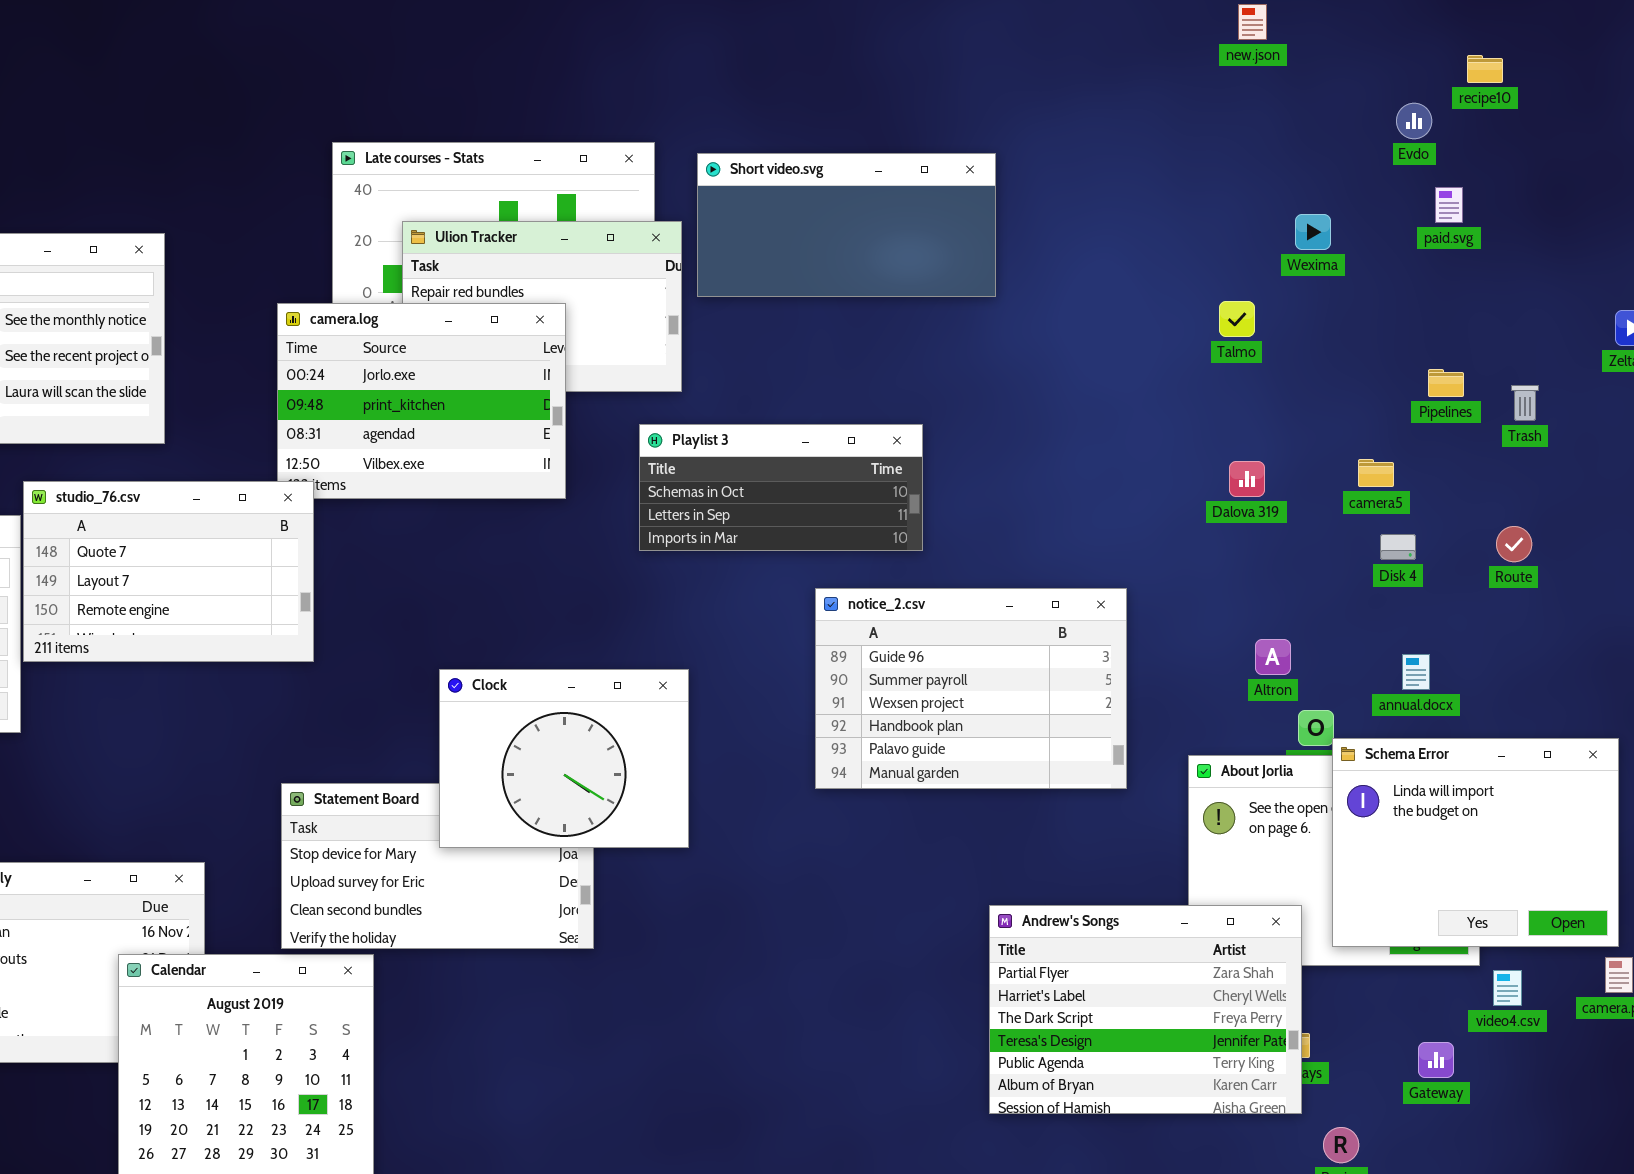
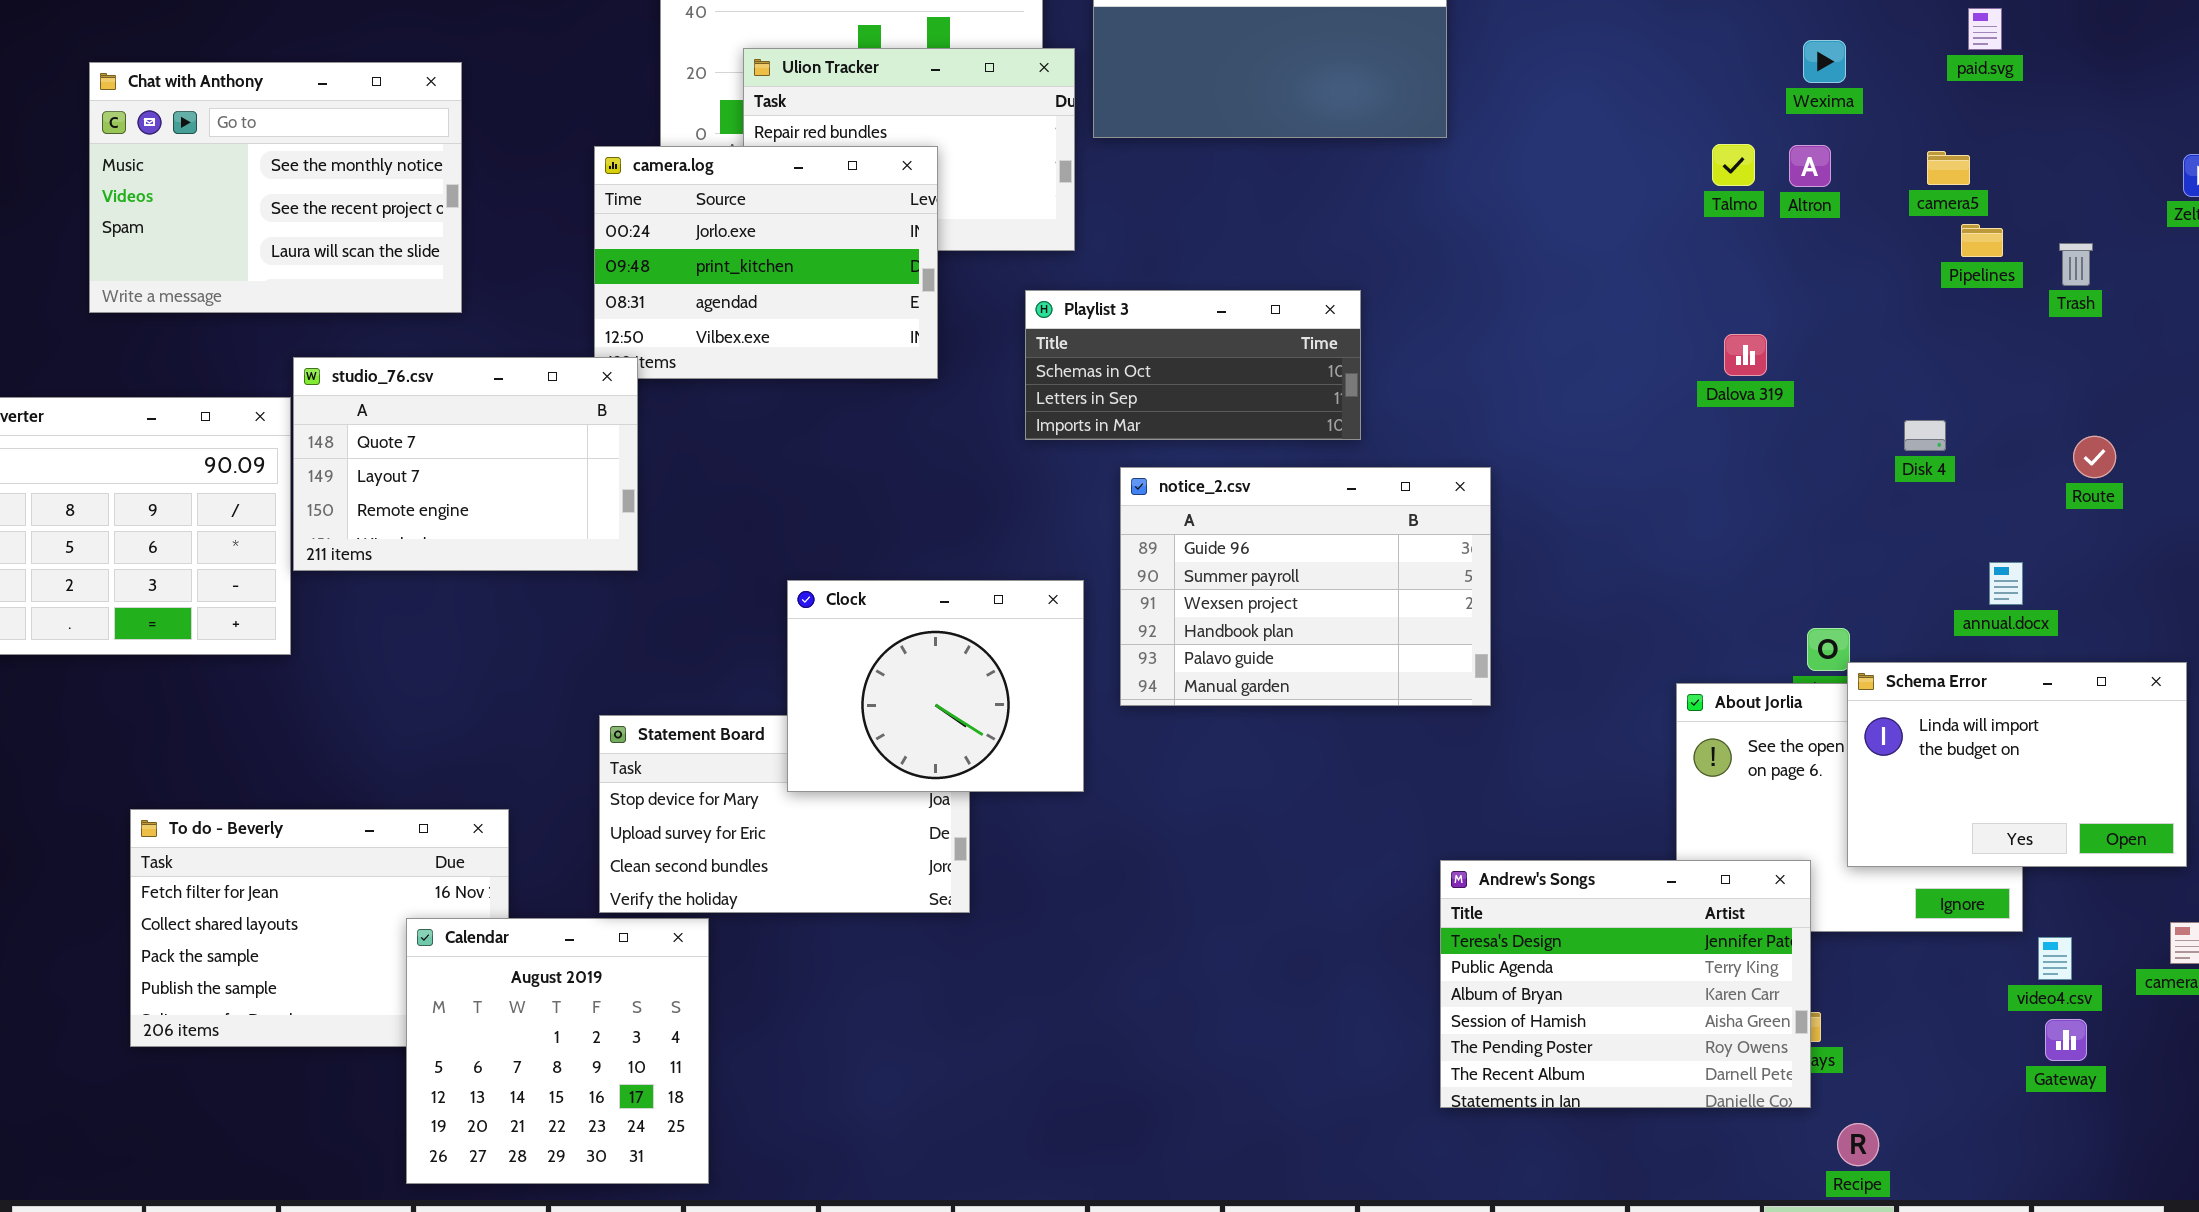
camera5: [1358,459,1394,487] -> [1927,151,1970,185], moved
Route: [1496,526,1532,562] -> [2073,436,2116,478], moved
notice_2.csv: [815,588,1127,789] -> [1120,467,1491,706], moved
Altron: [1255,639,1291,675] -> [1789,145,1831,187], moved
annual.docx: [1402,654,1430,690] -> [1989,562,2023,605], moved
Schema Error: [1332,738,1619,947] -> [1847,662,2187,867], resized
Andrew's Songs: [989,905,1302,1114] -> [1440,860,1811,1108], scrolled down 3 rows
Gateway: [1418,1042,1454,1078] -> [2045,1019,2087,1061], moved

